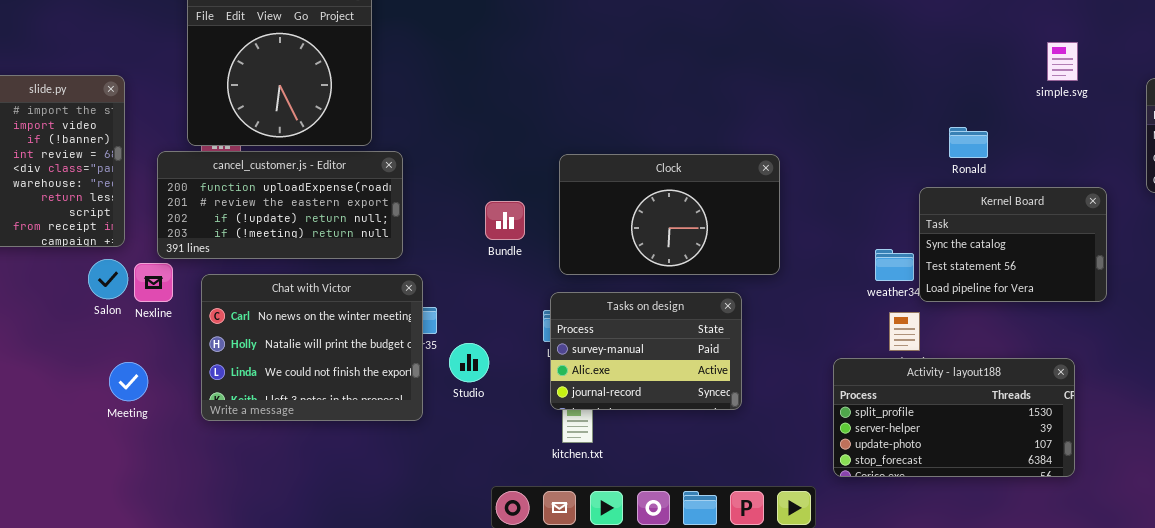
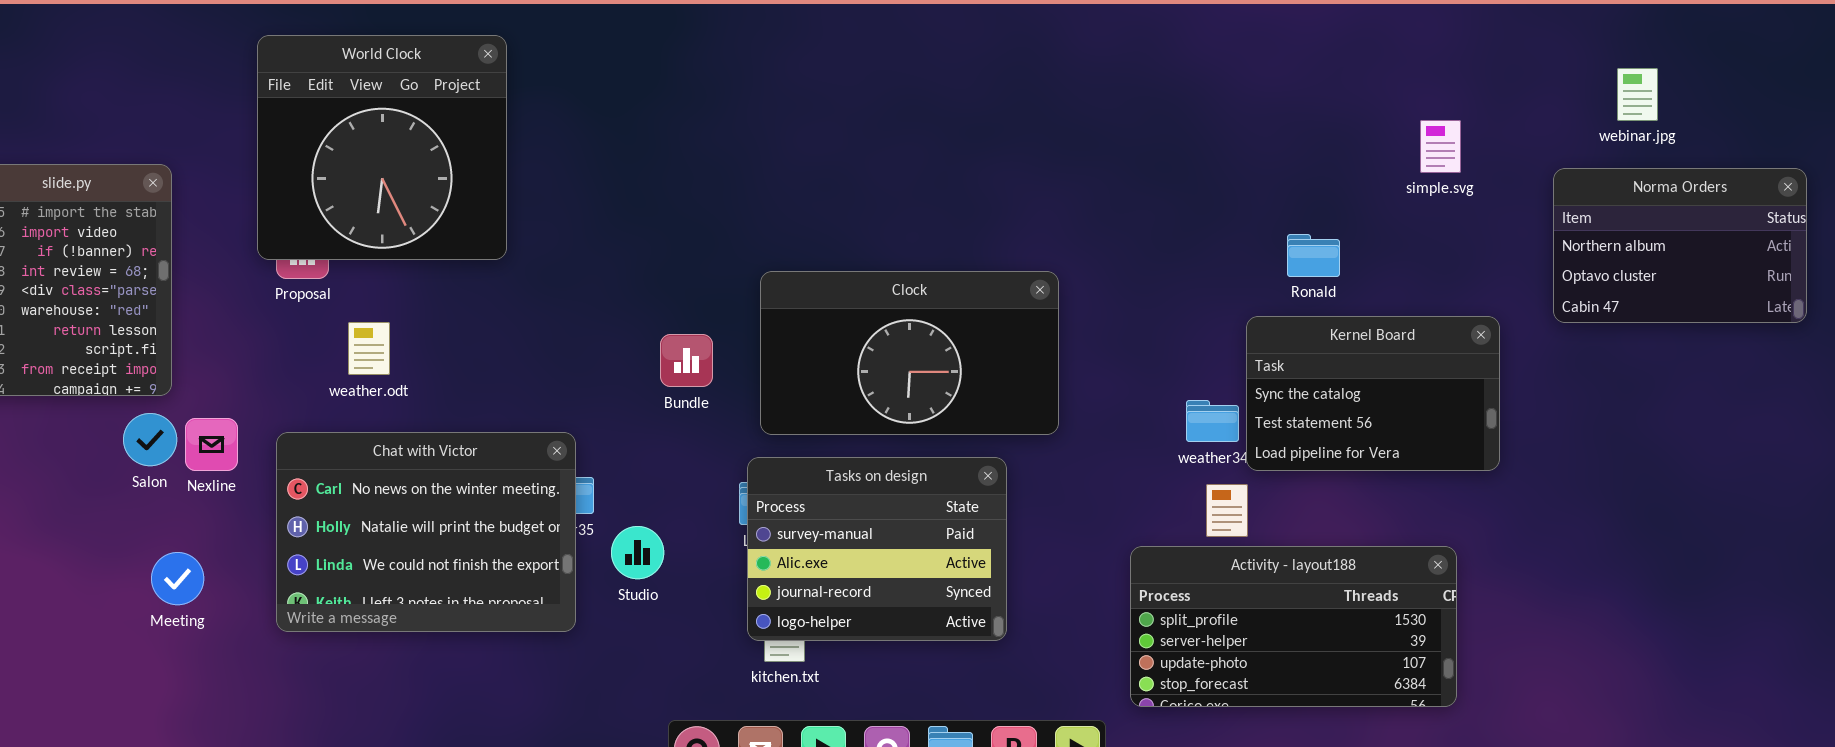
cancel_customer.js - Editor: [157,151,403,259] -> none, closed
Tasks on design: [550,292,742,410] -> [747,457,1007,641], resized

